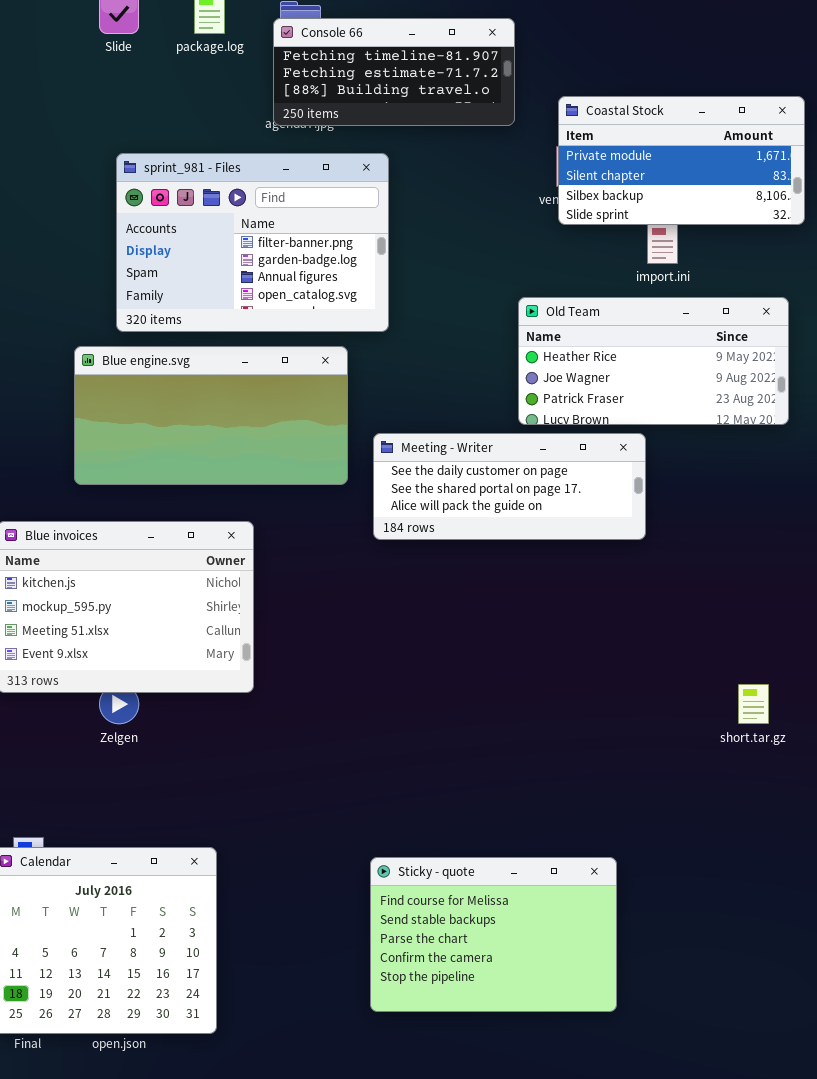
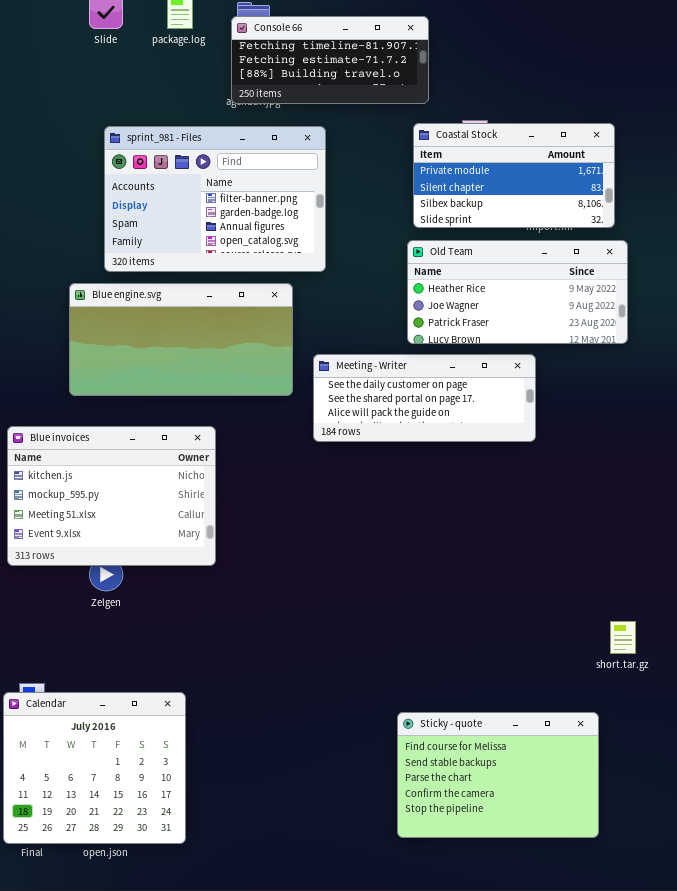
Coastal Stock: [558,96,805,225] -> [413,123,615,228], moved
Old Team: [518,297,789,425] -> [407,240,628,344], moved
short.tar.gz: [738,684,769,724] -> [610,621,636,654], moved
Sticky - quote: [370,857,617,1012] -> [397,712,599,838], moved

